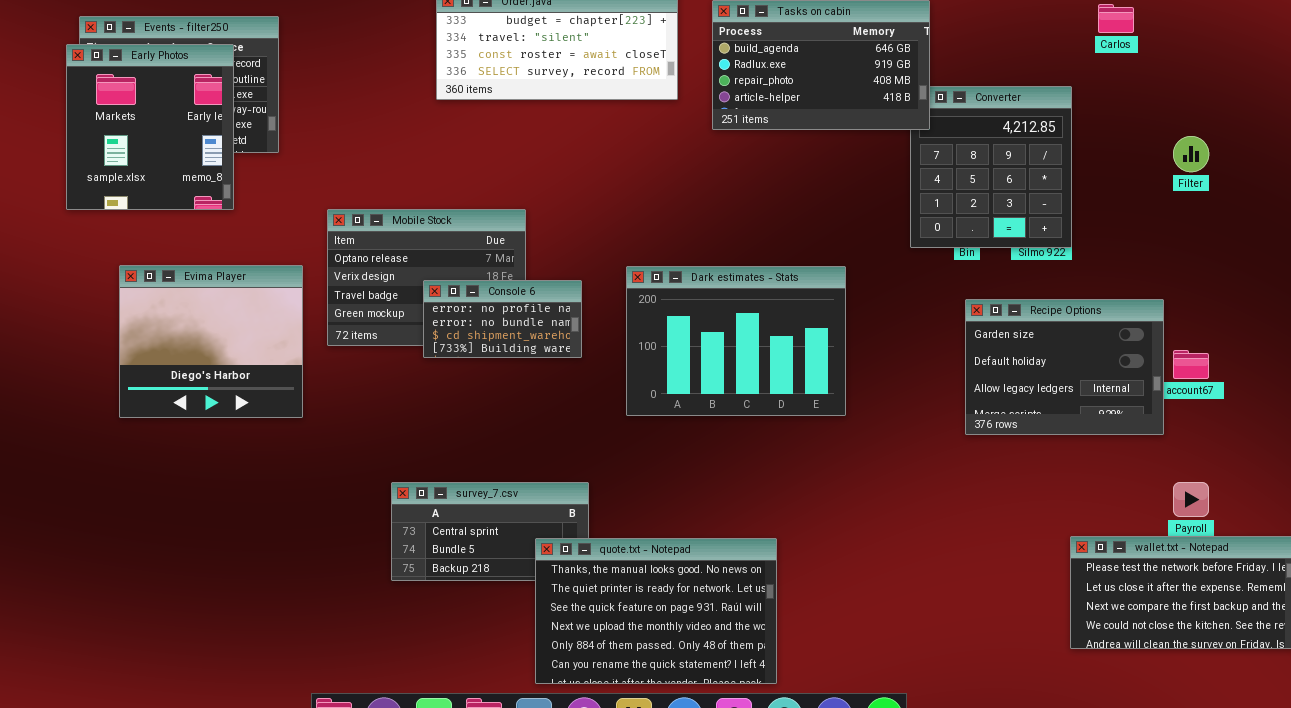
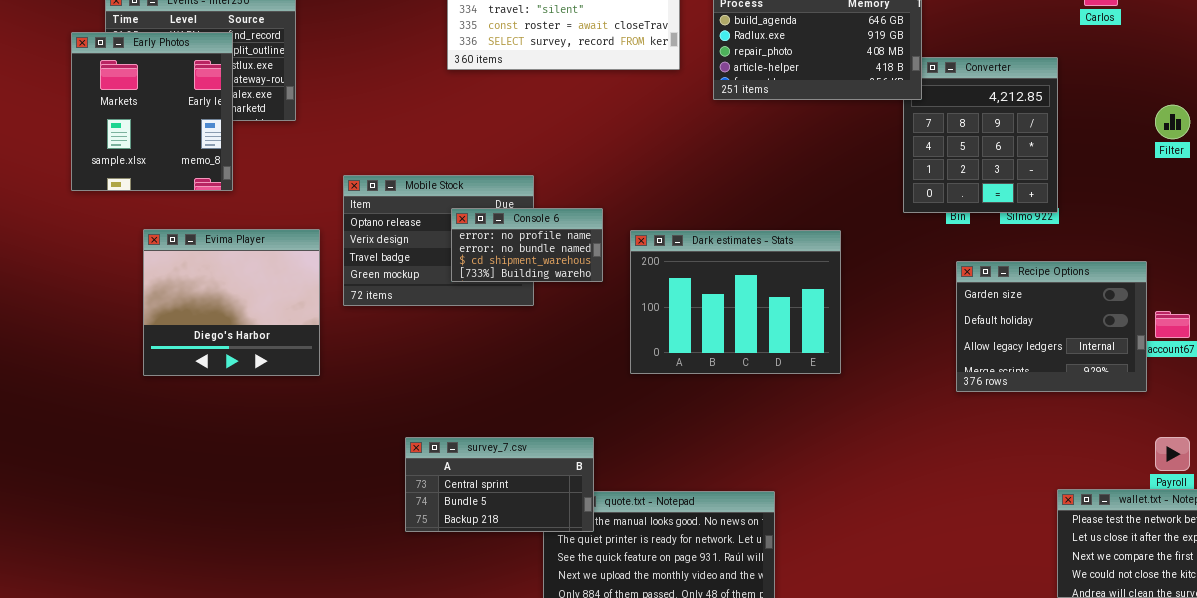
Early Photos: [66,44,234,210] -> [71,32,233,191], moved
Console 6: [423,280,582,358] -> [451,208,603,282], moved
survey_7.csv: [391,482,589,581] -> [405,437,594,532], raised

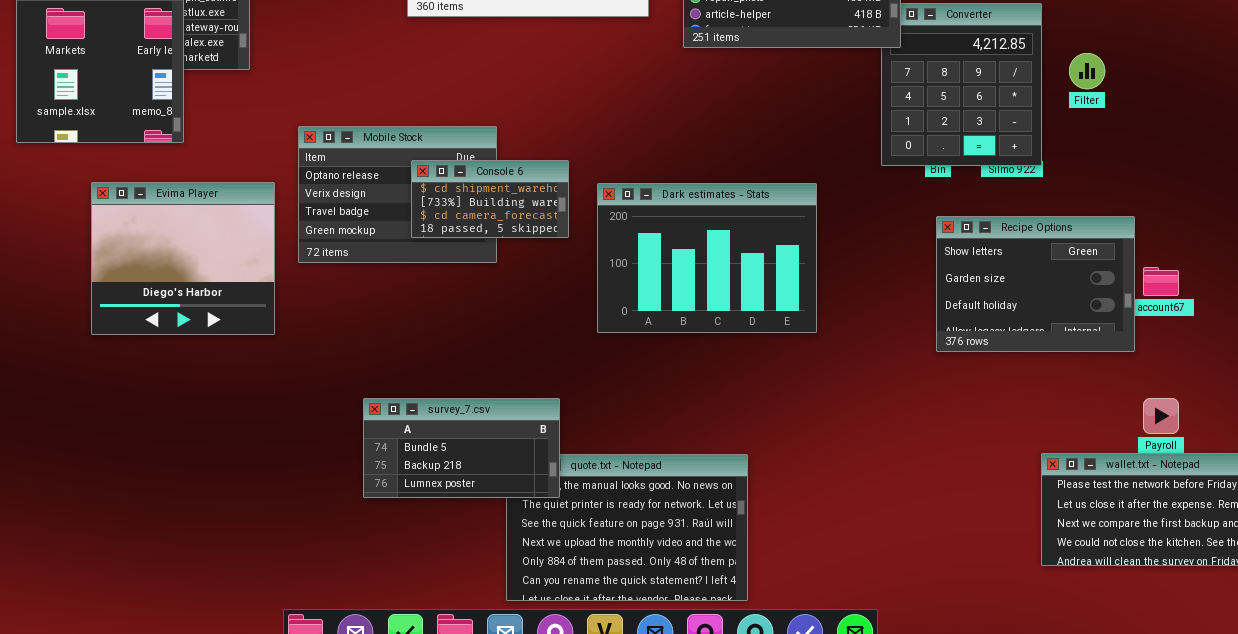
Filter: [1155,105,1190,139] -> [1069,53,1105,89], moved
Console 6: [451,208,603,282] -> [411,160,569,238], scrolled down 2 rows
Recipe Options: [956,261,1147,392] -> [936,216,1135,352], scrolled up 1 row
survey_7.csv: [405,437,594,532] -> [363,398,560,498], scrolled down 1 row

